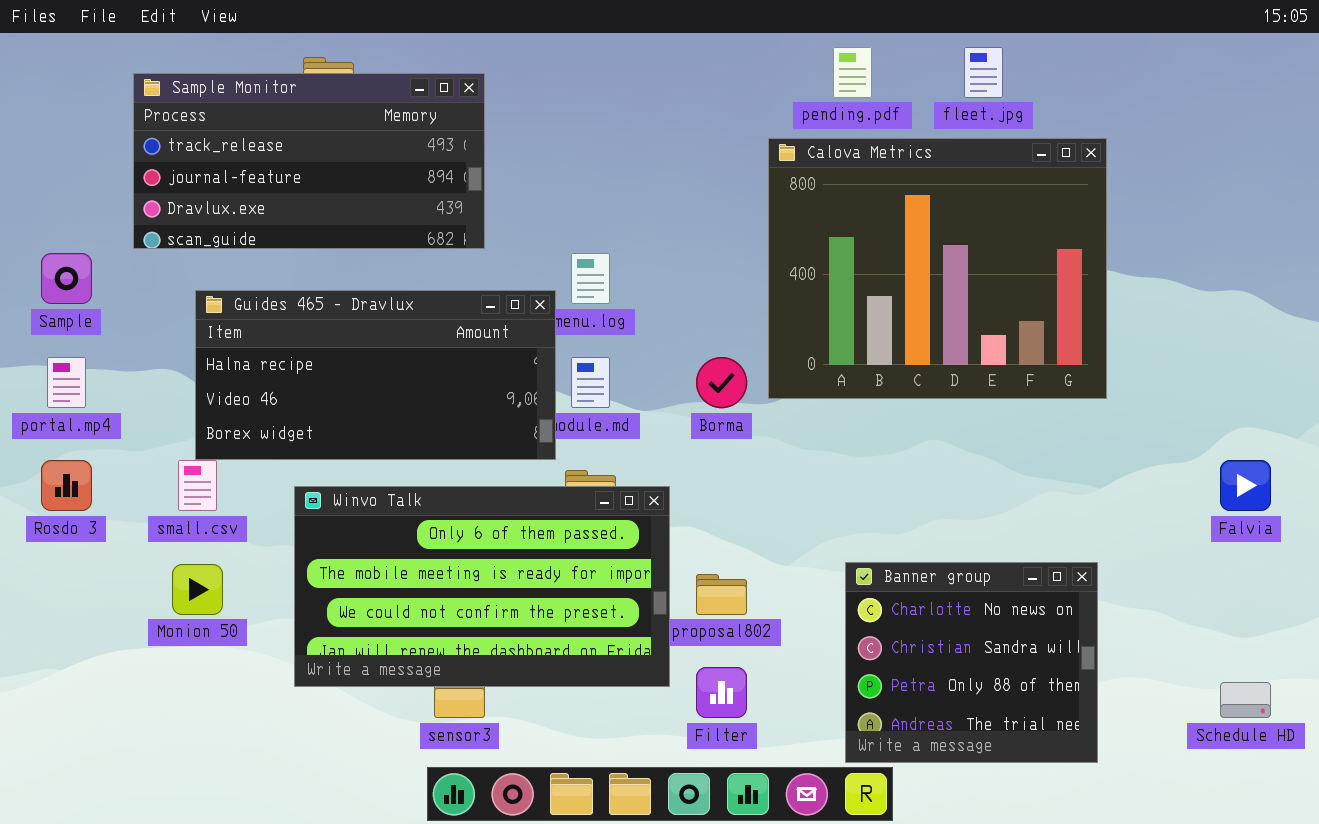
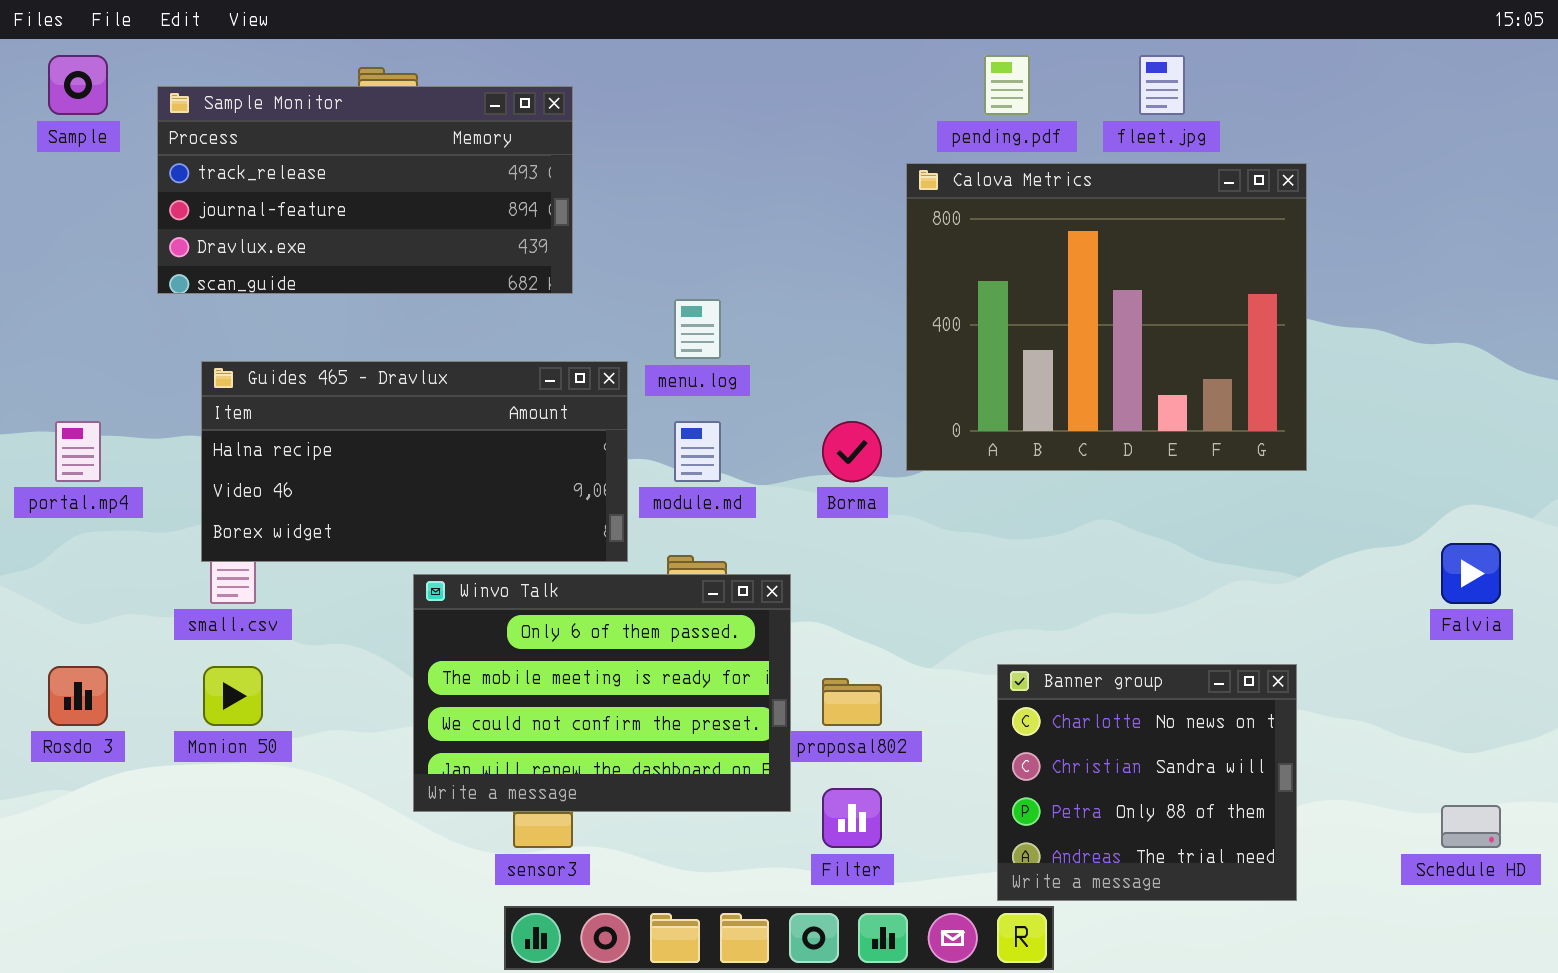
Sample: [41,253,92,304] -> [48,55,108,115], moved
Guides 465 - Dravlux: [195,290,556,460] -> [201,361,628,562], moved
Rosdo 3: [41,460,92,511] -> [48,666,108,726], moved
Winvo Talk: [294,486,670,687] -> [413,574,791,812], resized

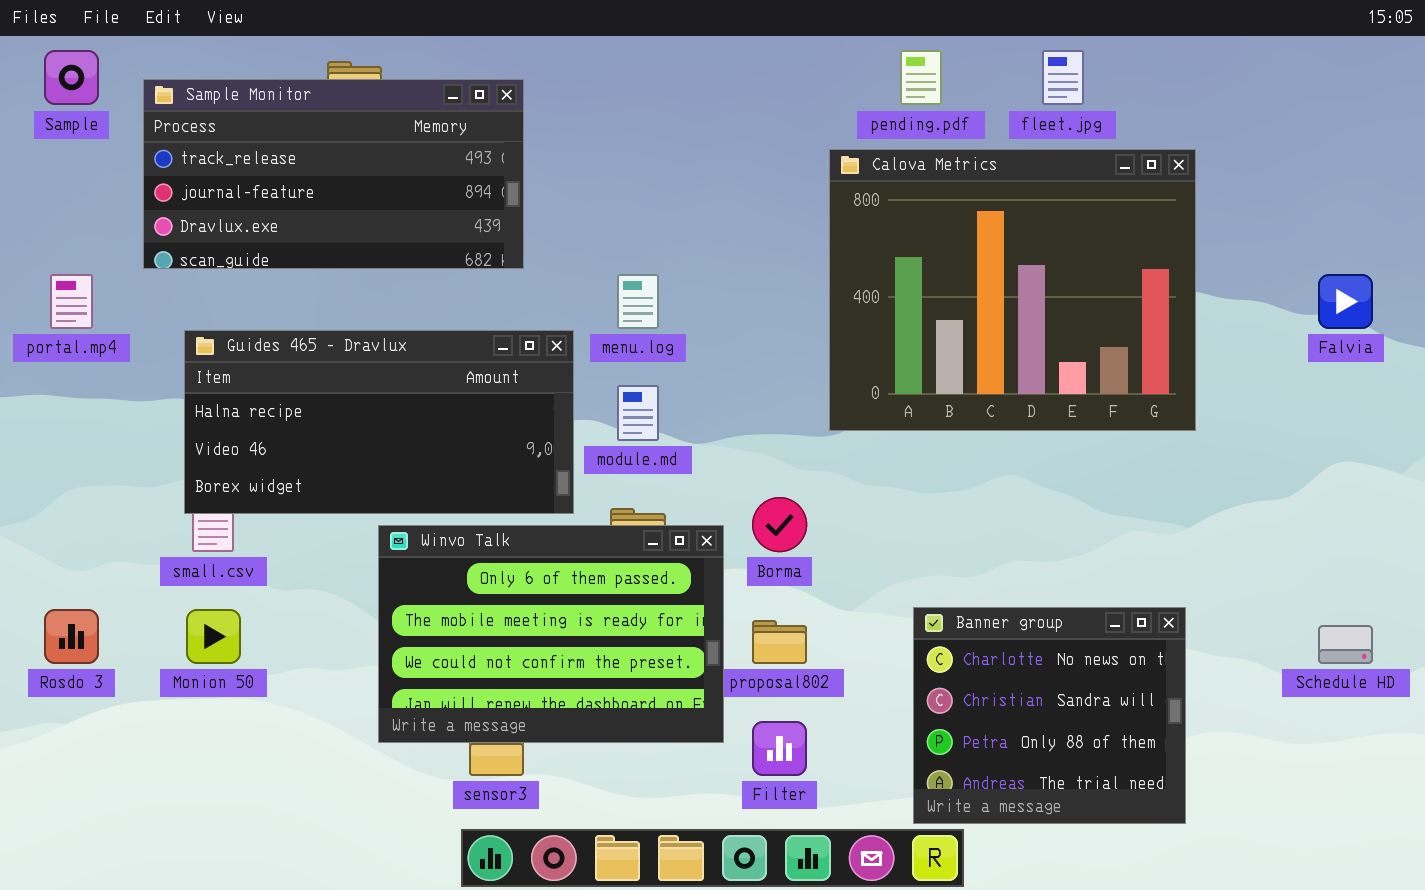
portal.mp4: [55,421,101,482] -> [50,274,93,329], moved
Borma: [822,421,882,482] -> [752,497,807,552], moved
Falvia: [1441,543,1501,604] -> [1318,274,1373,329], moved
Schedule HD: [1441,805,1501,848] -> [1318,625,1373,664], moved

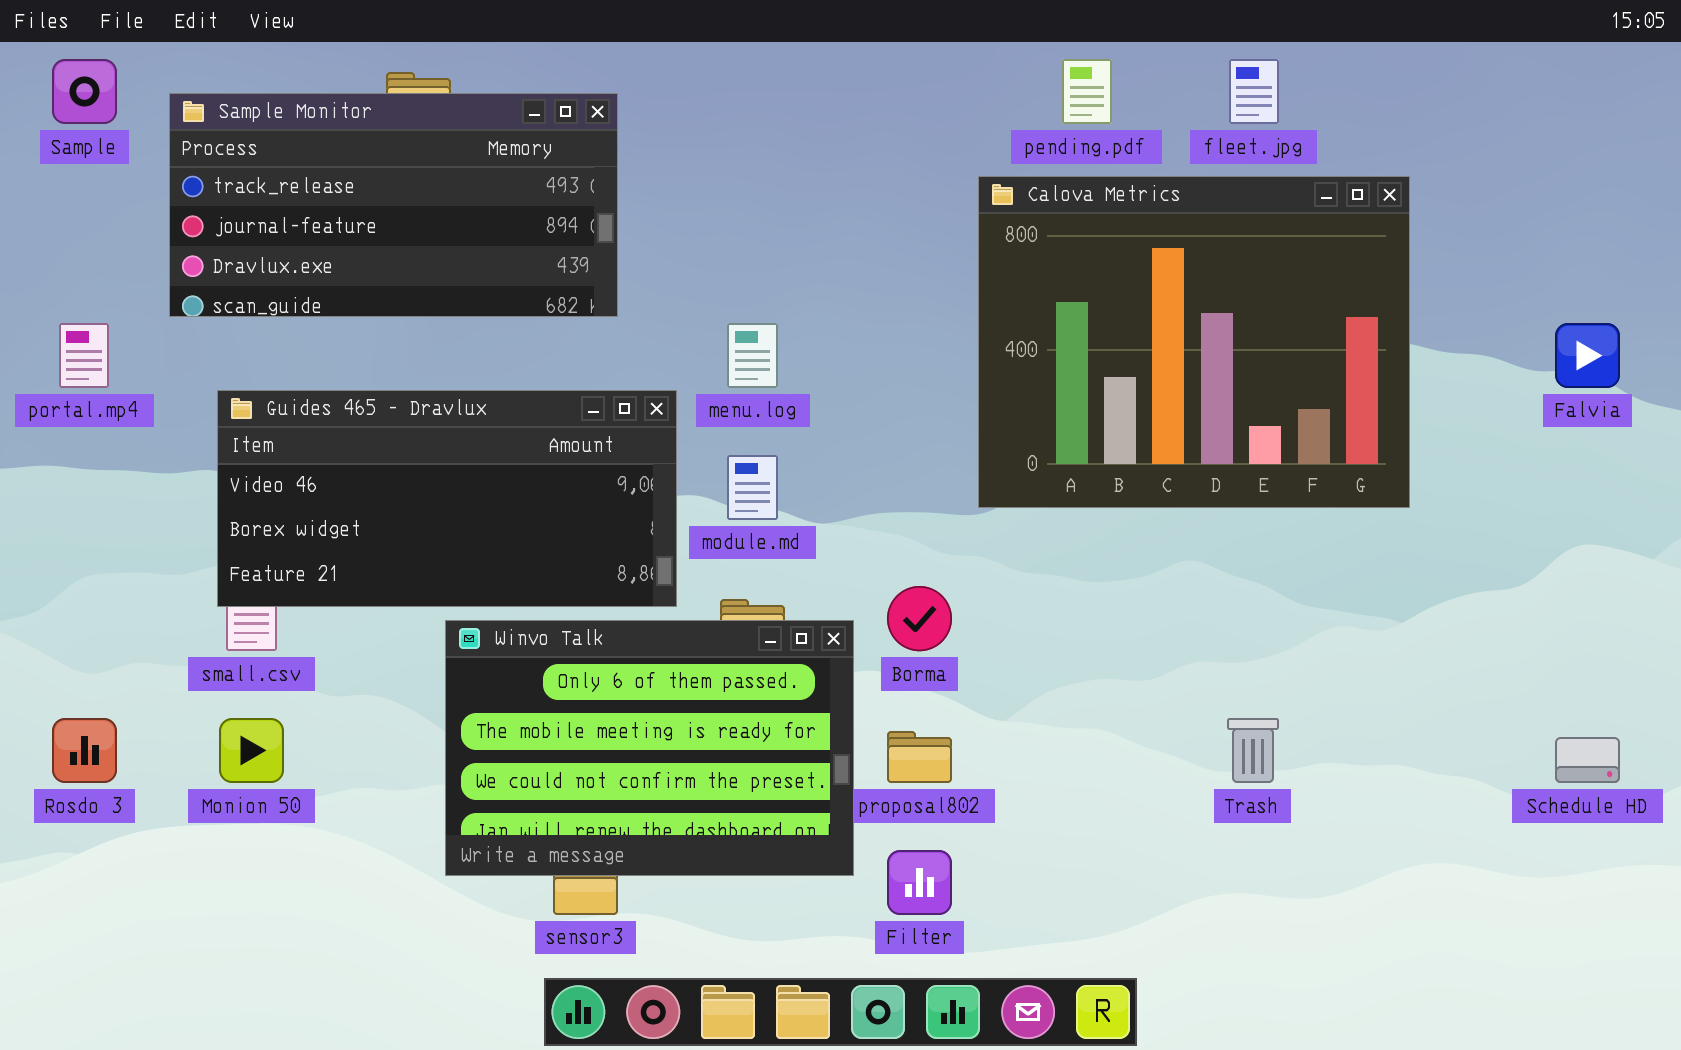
Guides 465 - Dravlux: [184,330,574,514] -> [217,390,677,607], scrolled down 1 row
Banner group: [913,607,1186,824] -> none, closed

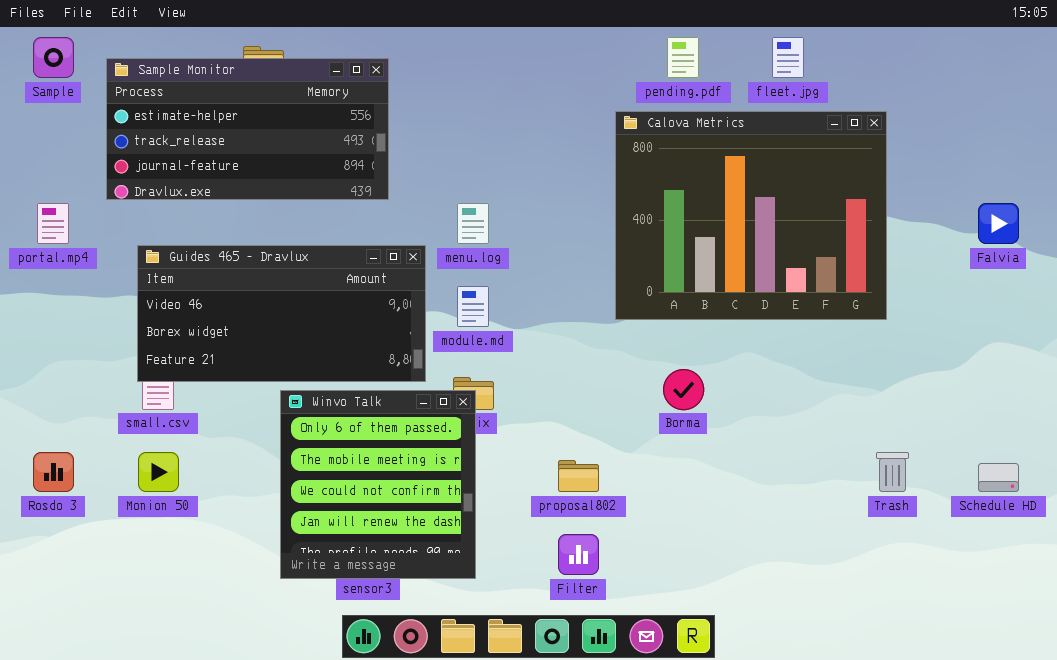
Sample Monitor: [169,93,618,317] -> [106,58,389,200], scrolled up 1 row
Borma: [887,586,952,651] -> [663,369,704,410], moved
Winvo Talk: [445,620,854,876] -> [280,390,476,579], resized
Trash: [1227,718,1279,783] -> [876,452,909,492], moved

